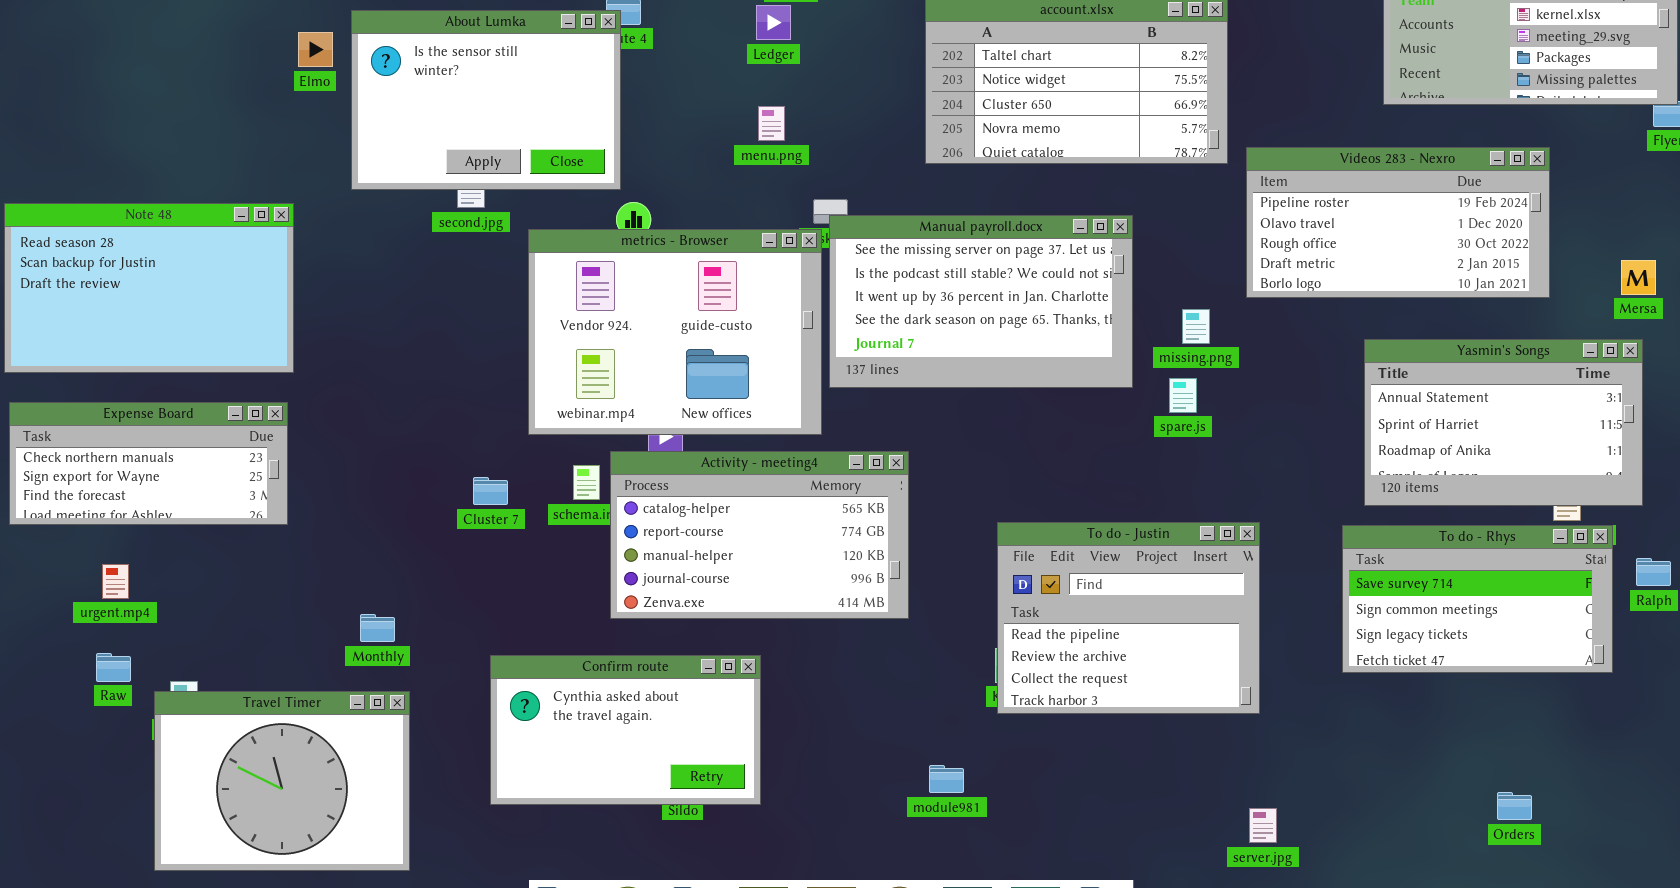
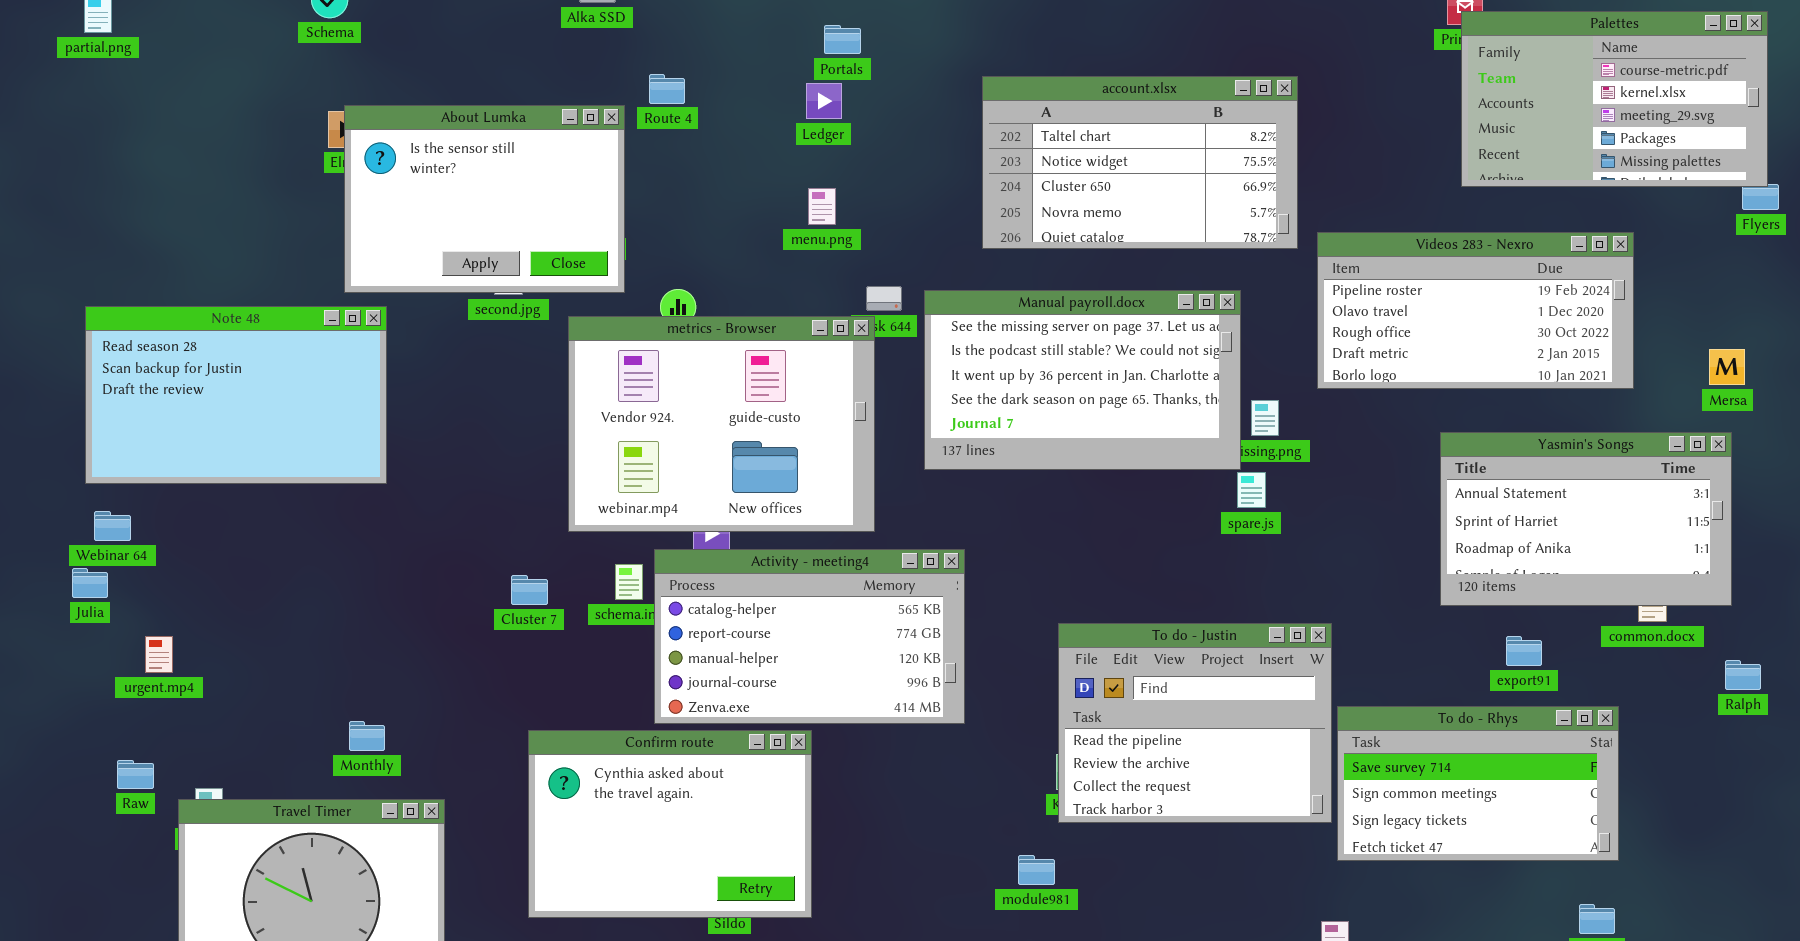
About Lumka: [351,10,621,190] -> [344,105,625,293], moved
Note 48: [4,203,294,373] -> [85,306,387,484], moved
Manual payroll.docx: [829,215,1133,388] -> [924,290,1241,470], moved
Expense Board: [9,402,288,525] -> none, closed
To do - Rhys: [1342,525,1613,673] -> [1337,706,1619,861], moved
urgent.mp4: [102,564,129,599] -> [145,636,173,673], moved
Monthly: [360,614,395,642] -> [349,721,385,751], moved
Confirm route: [490,655,761,805] -> [528,730,812,918], resized
module981: [929,765,964,793] -> [1018,855,1055,885], moved

